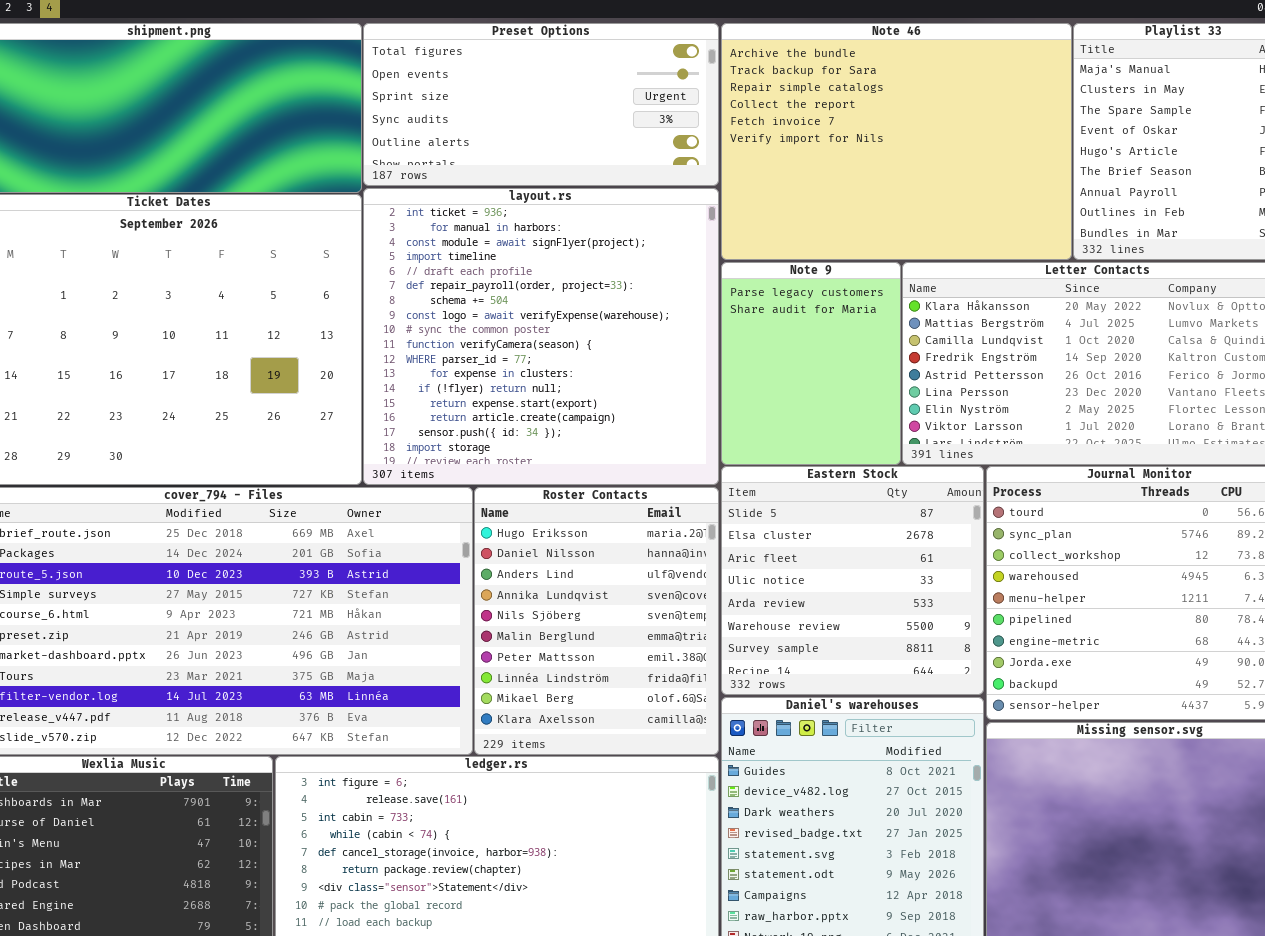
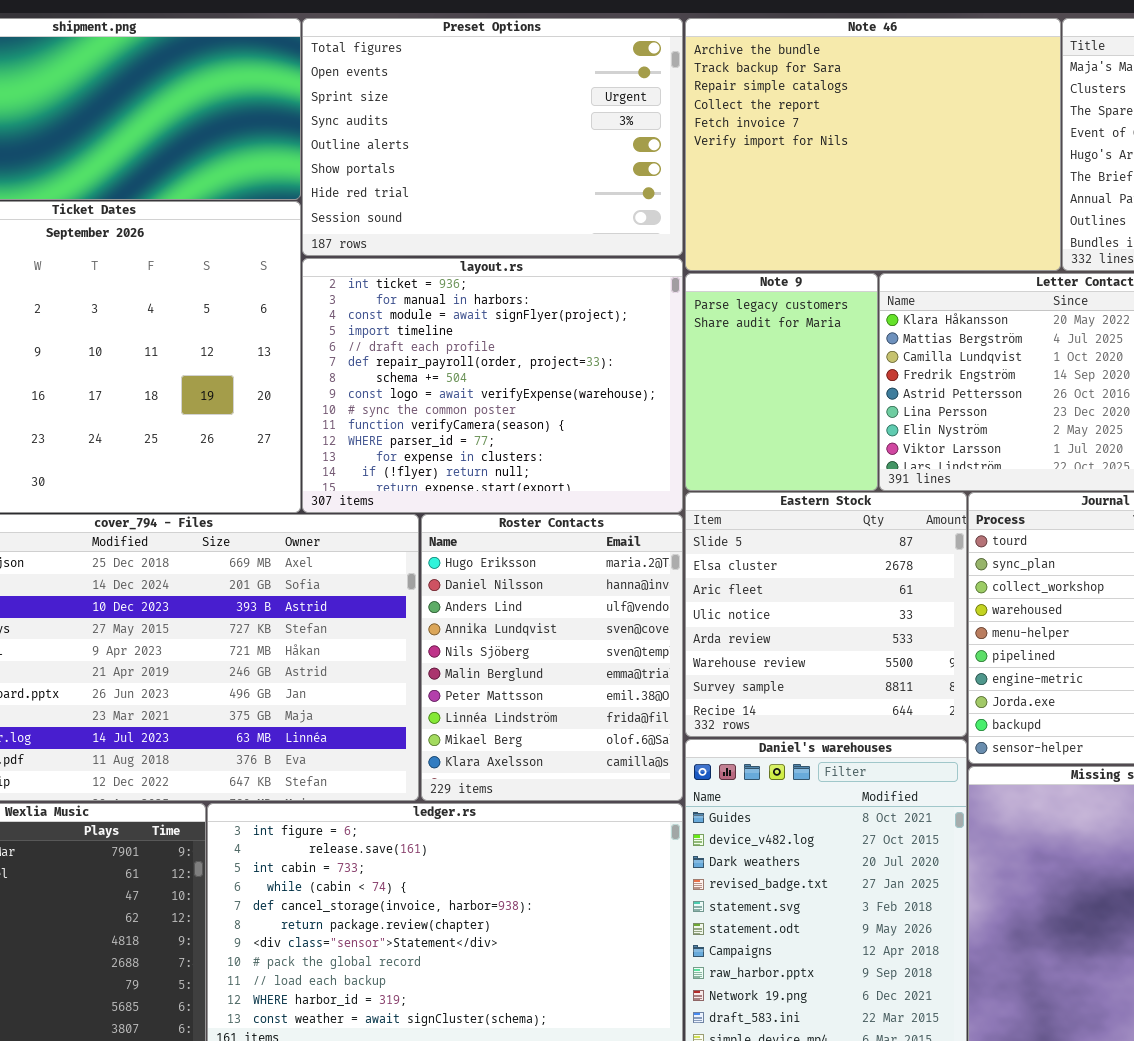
Preset Options: [363,23,719,186] -> [302,18,683,256], resized
layout.rs: [363,188,719,485] -> [302,258,683,513], resized

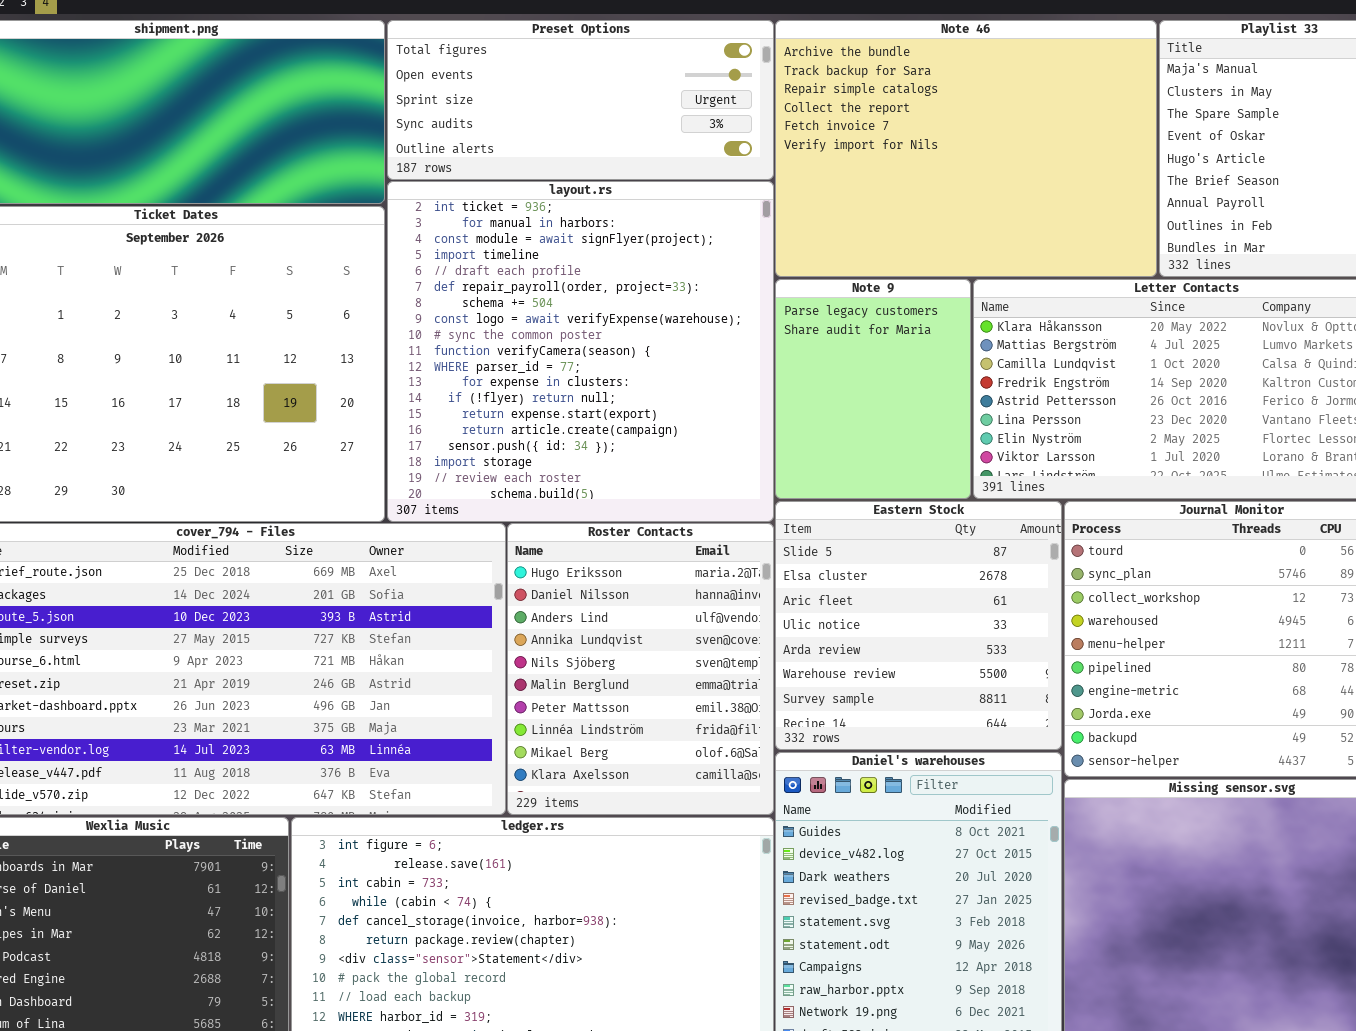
Preset Options: [302,18,683,256] -> [387,20,774,180], resized
layout.rs: [302,258,683,513] -> [387,181,774,522], resized

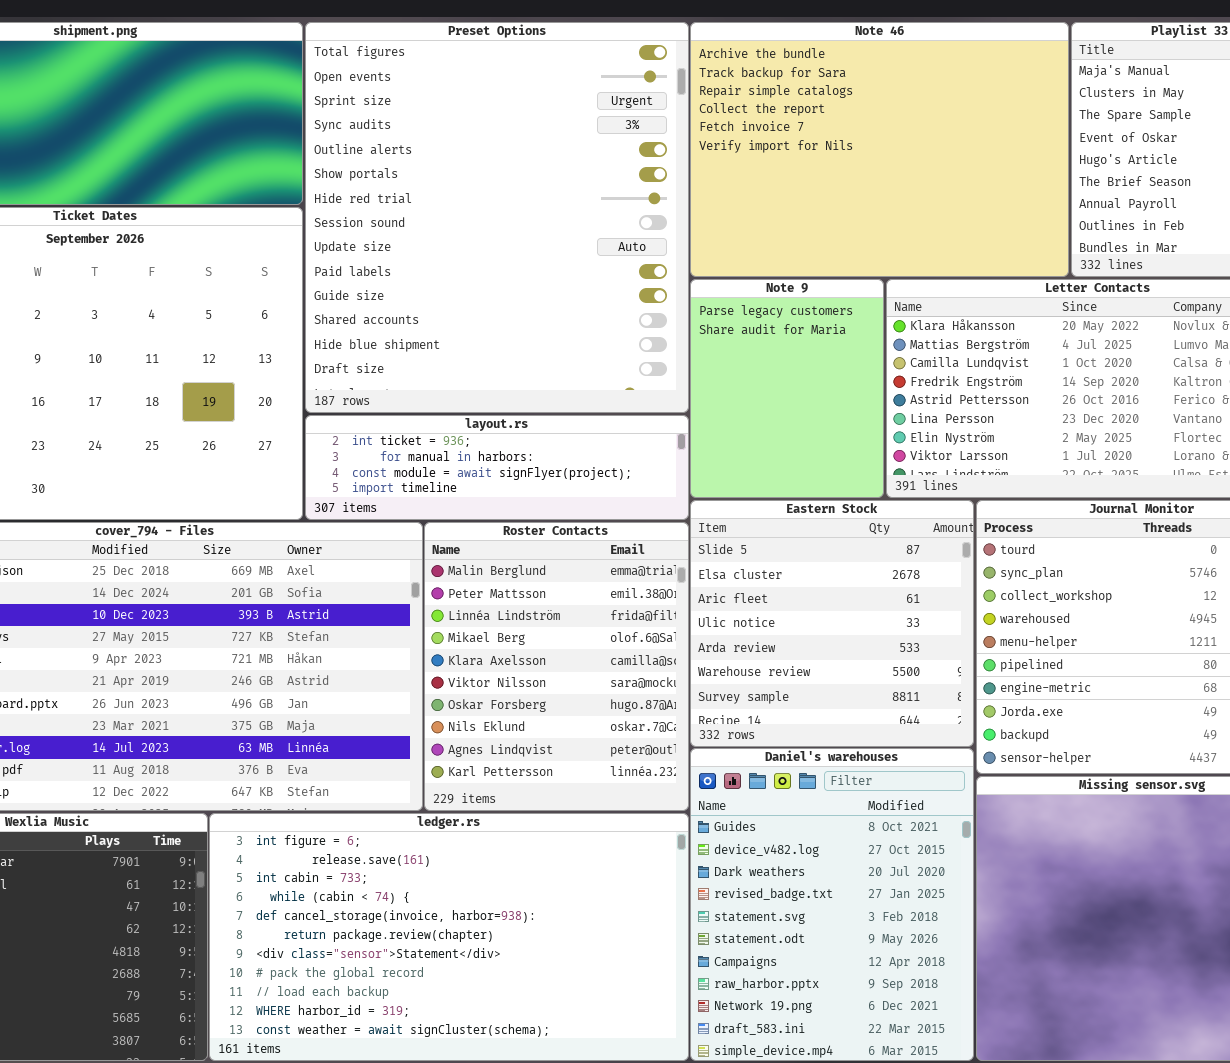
Preset Options: [387,20,774,180] -> [305,22,689,413], resized
layout.rs: [387,181,774,522] -> [305,415,689,520], resized
Roster Contacts: [507,523,774,815] -> [424,522,689,811], scrolled down 5 rows

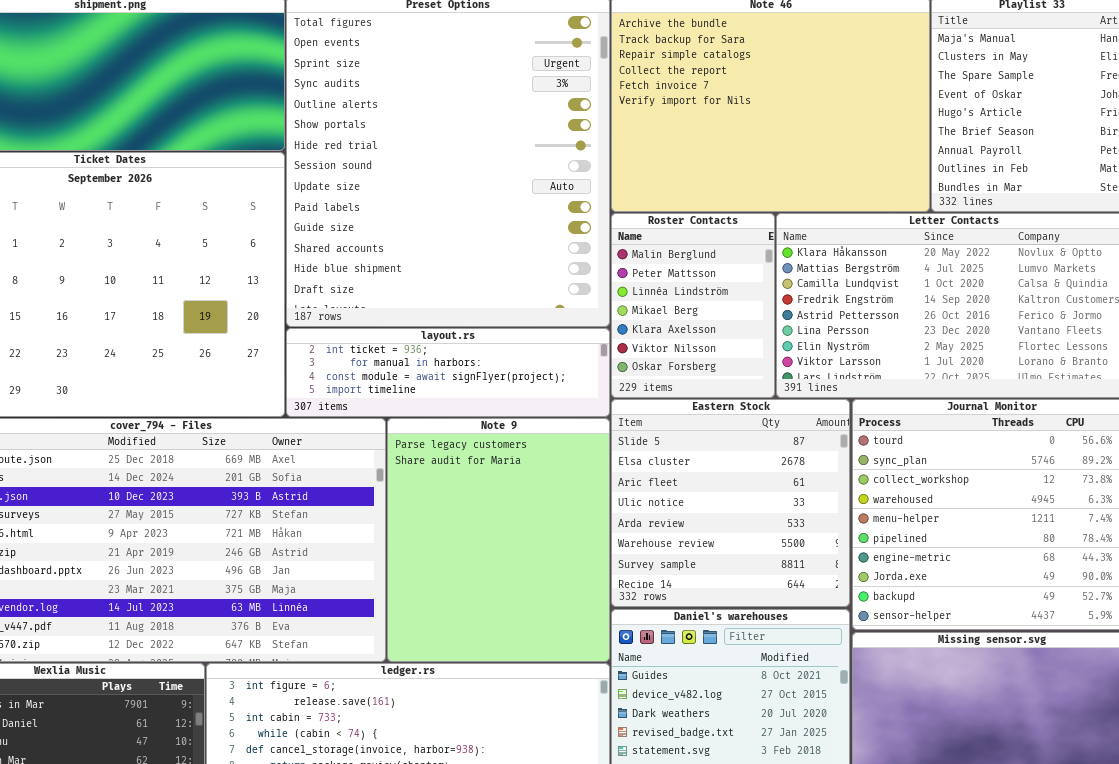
Note 9: [690,279,884,498] -> [387,418,610,662], moved, resized
Roster Contacts: [424,522,689,811] -> [611,213,775,398], moved, resized

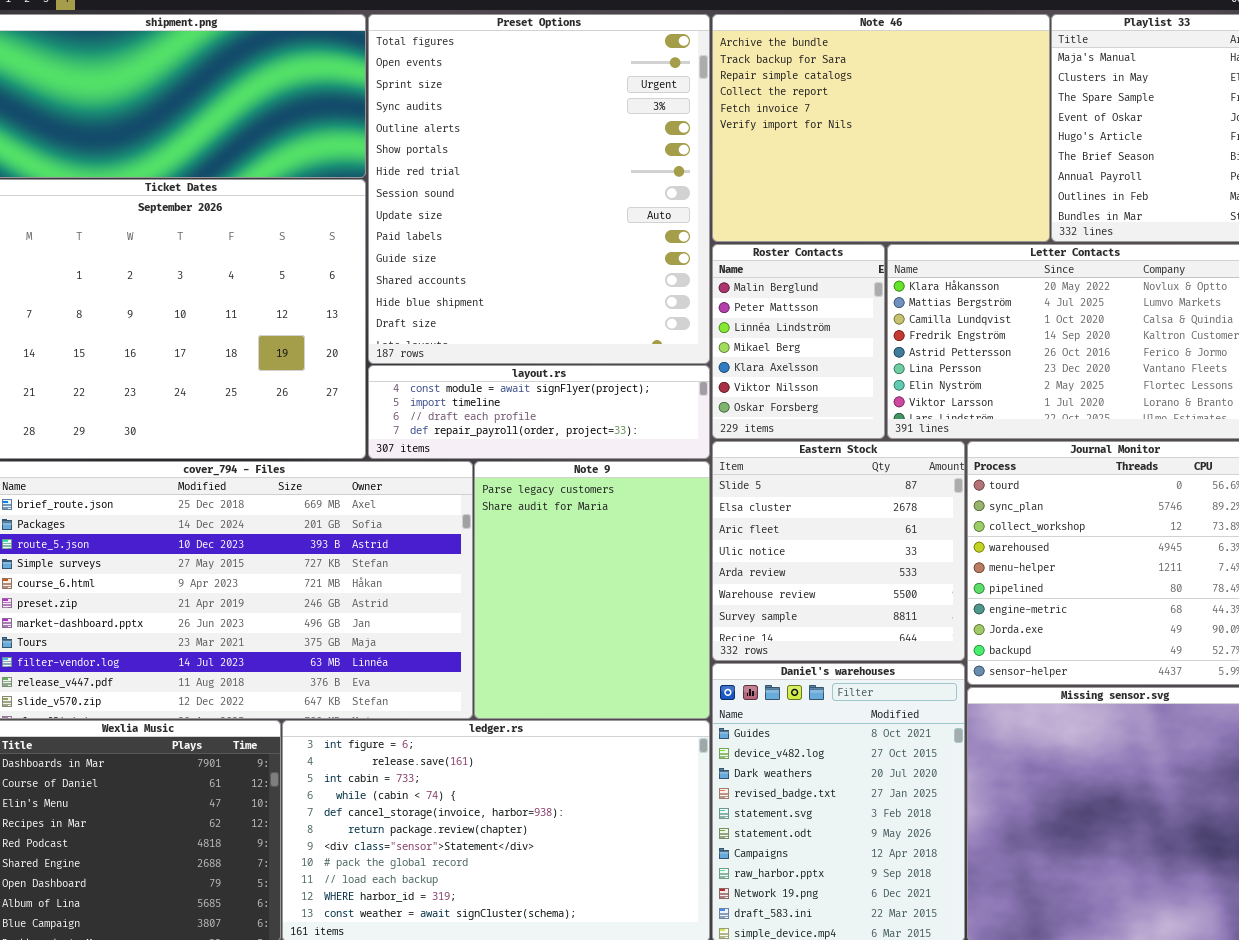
layout.rs: [286,328,610,417] -> [368,365,710,459], scrolled down 2 rows

